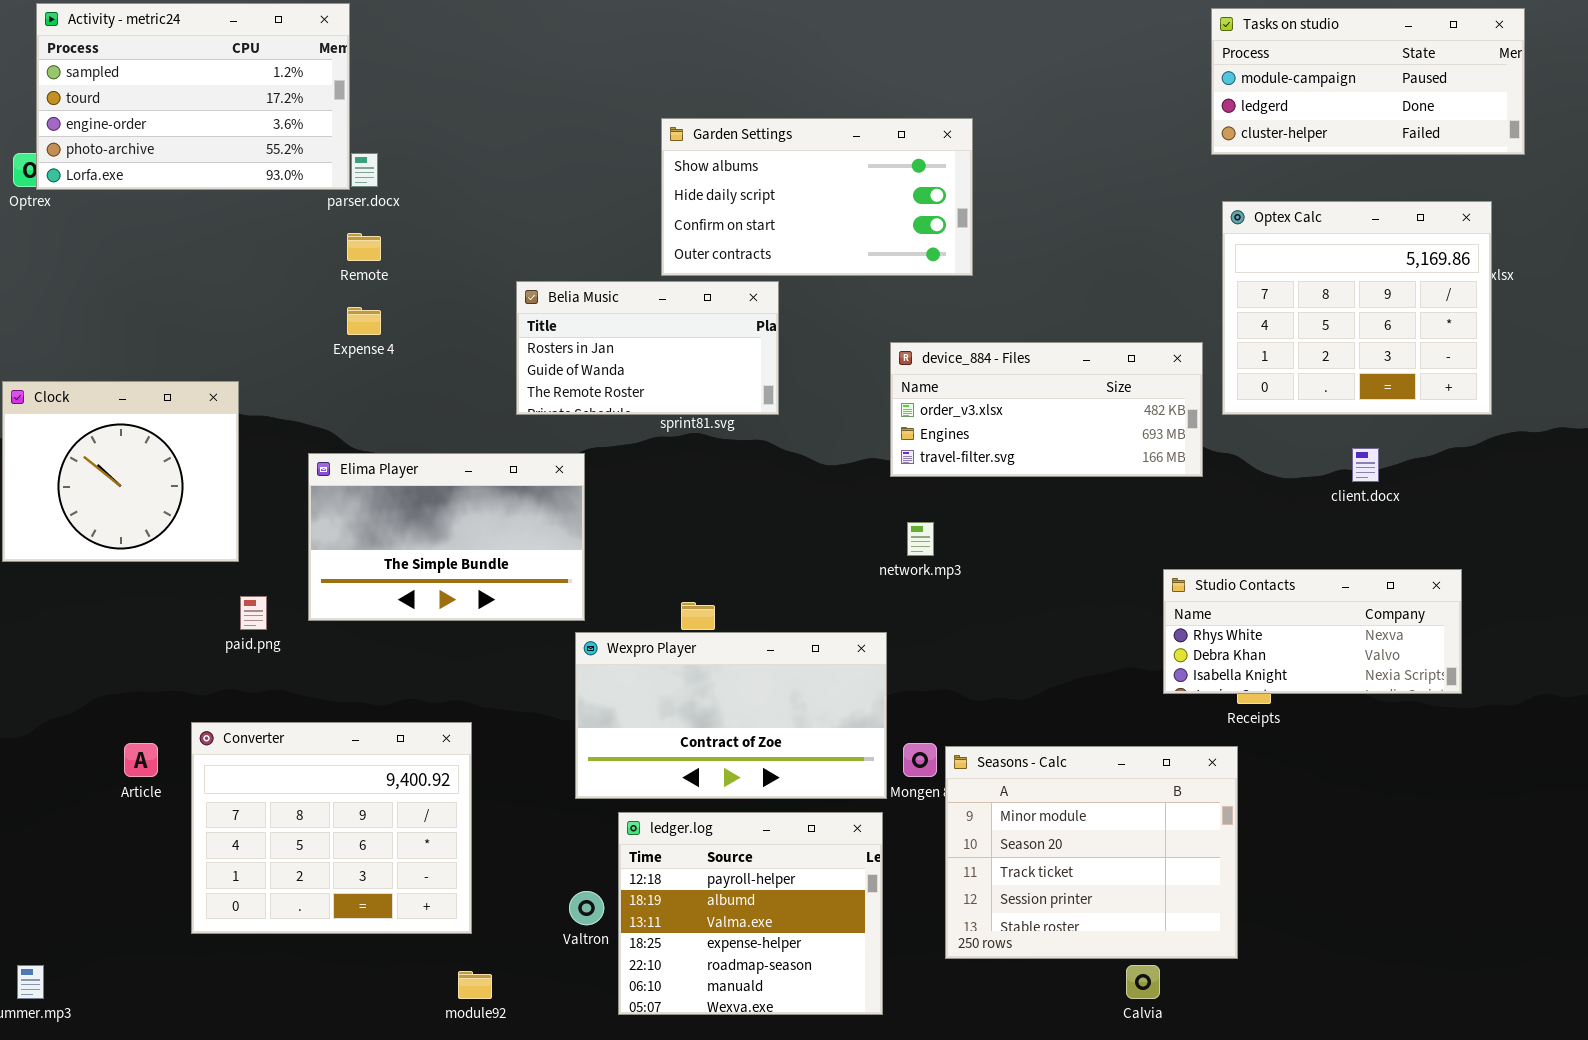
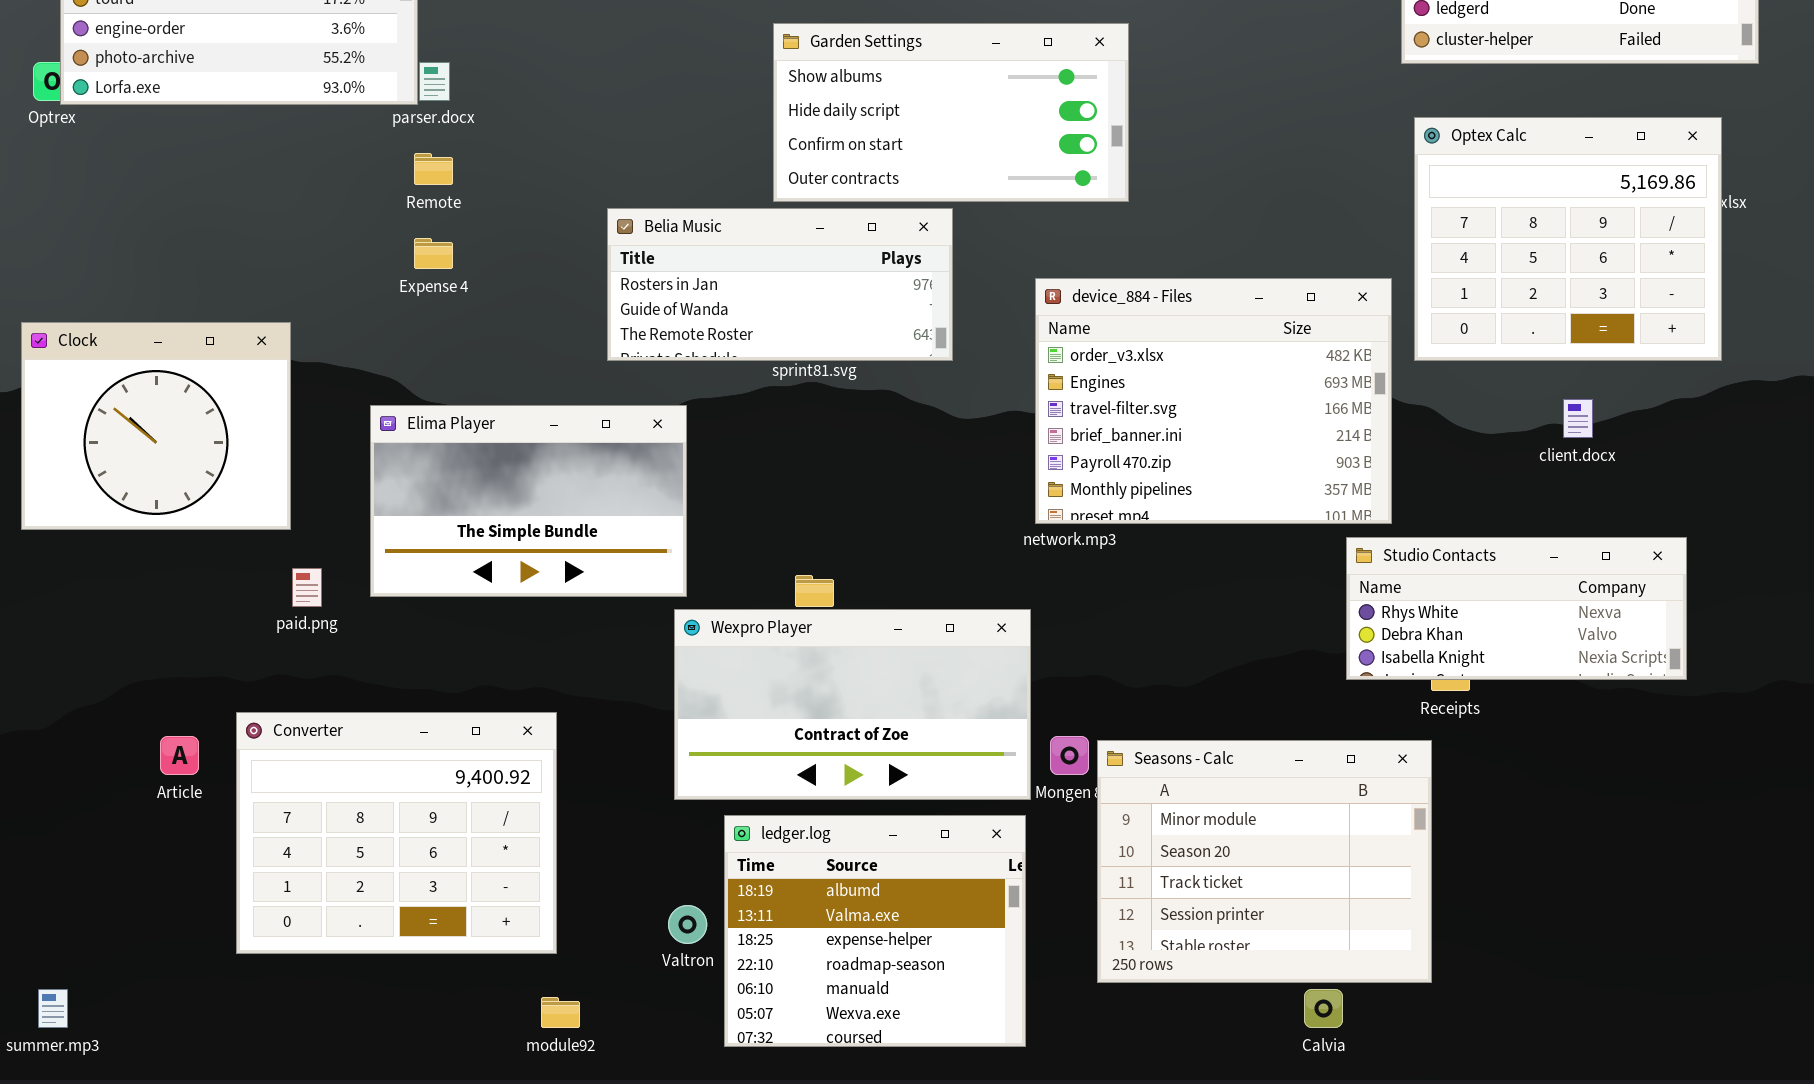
Belia Music: [516,281,779,415] -> [607,208,953,361], resized
device_884 - Files: [890,342,1203,477] -> [1035,278,1392,524], resized
ledger.log: [618,812,883,1015] -> [724,815,1026,1047], scrolled down 1 row

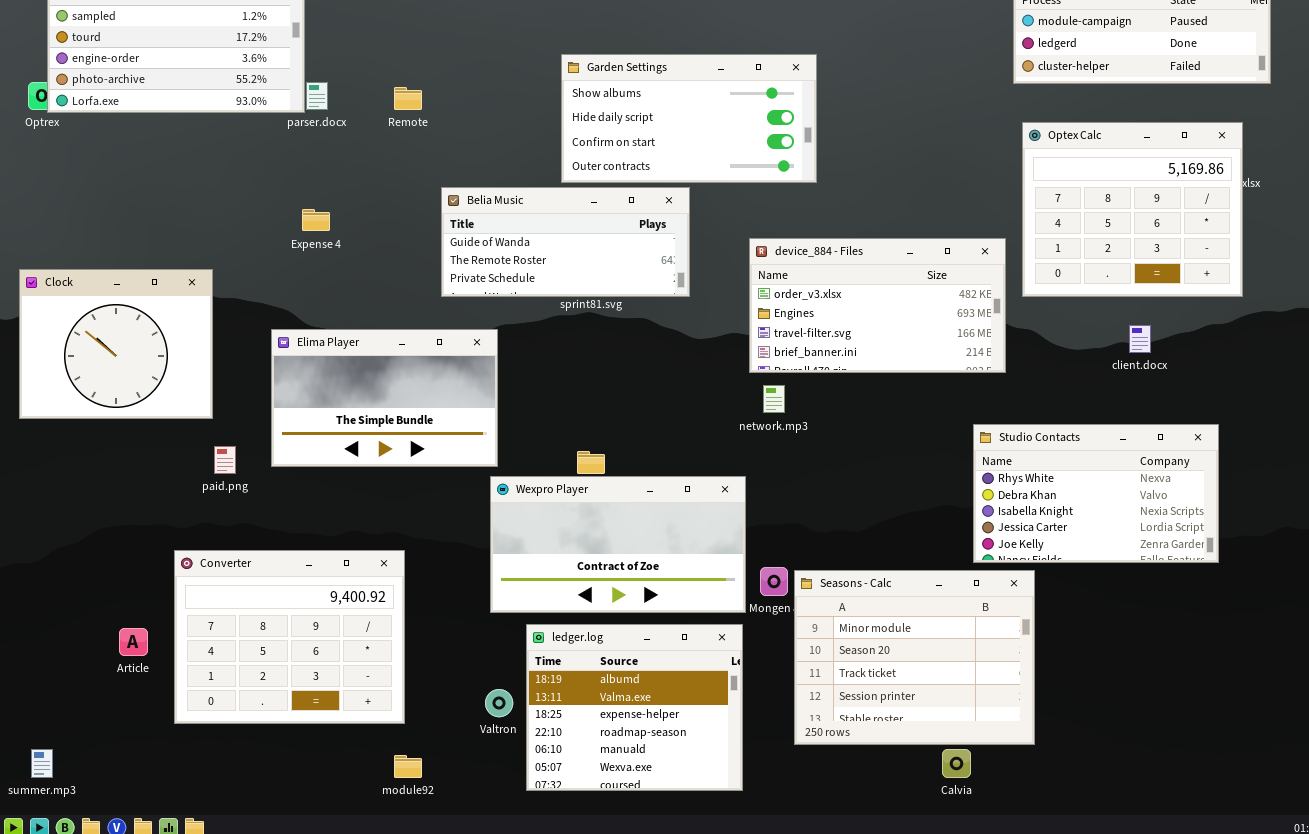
Remote: [414,153,453,185] -> [394,87,422,110], moved
Belia Music: [607,208,953,361] -> [441,187,690,297], scrolled down 1 row
device_884 - Files: [1035,278,1392,524] -> [749,238,1006,373], resized
Studio Contacts: [1346,537,1687,680] -> [973,424,1219,563], resized
Article: [160,736,199,775] -> [119,628,148,656], moved

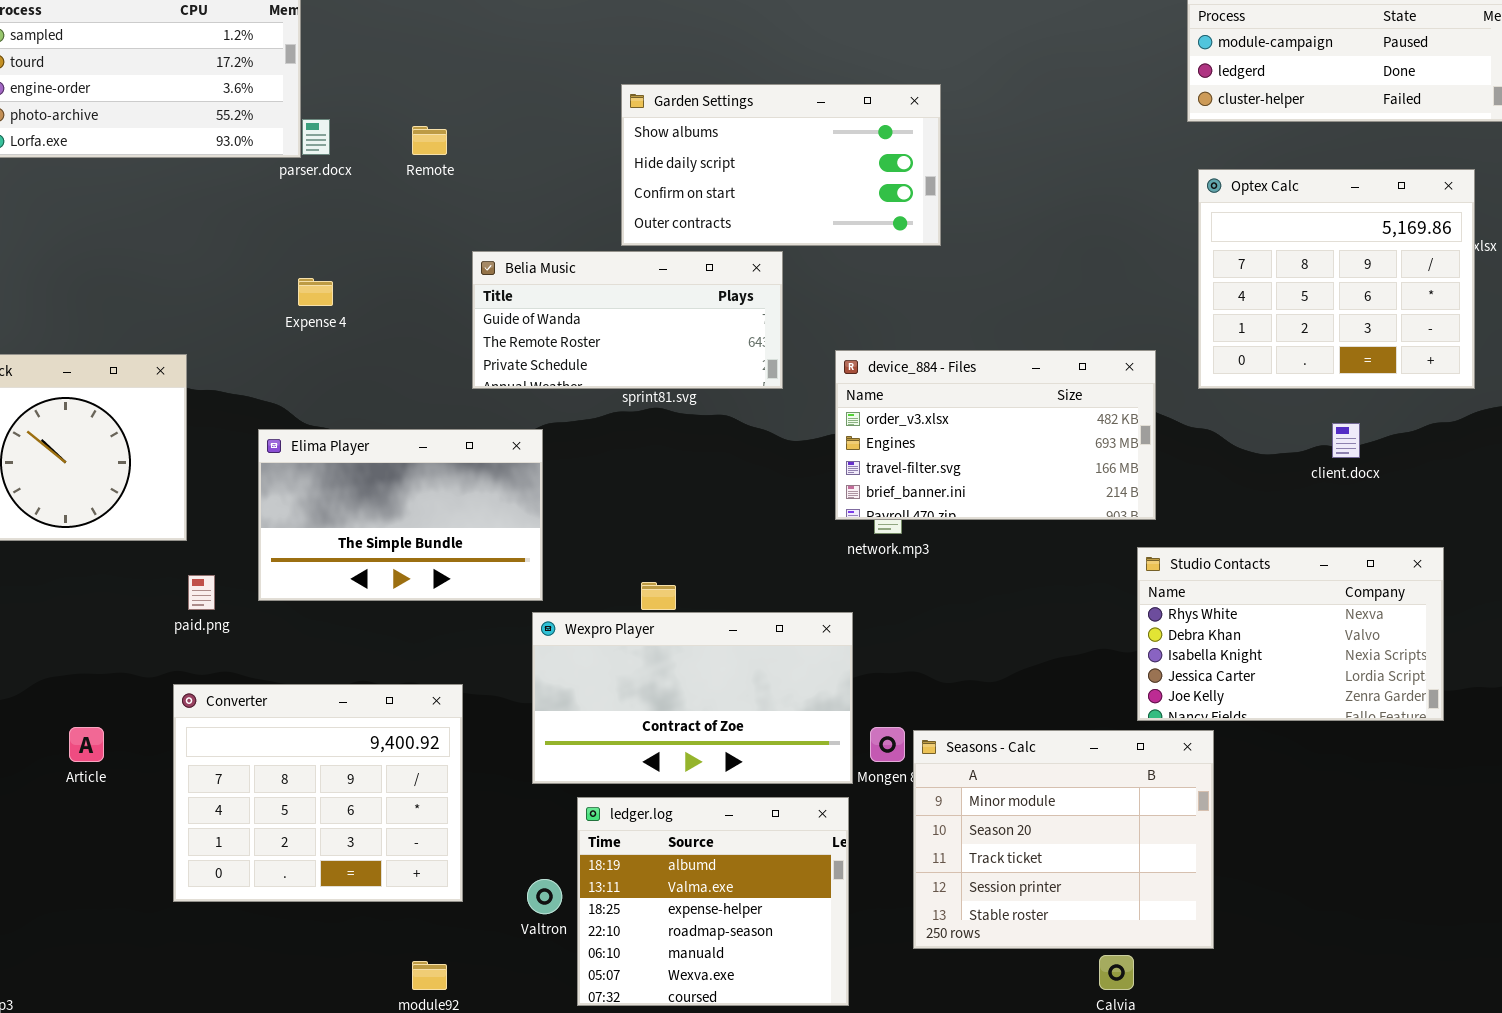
device_884 - Files: [749,238,1006,373] -> [835,350,1156,520], moved
Converter: [174,550,405,724] -> [173,684,463,902], moved
Article: [119,628,148,656] -> [69,727,104,762], moved

